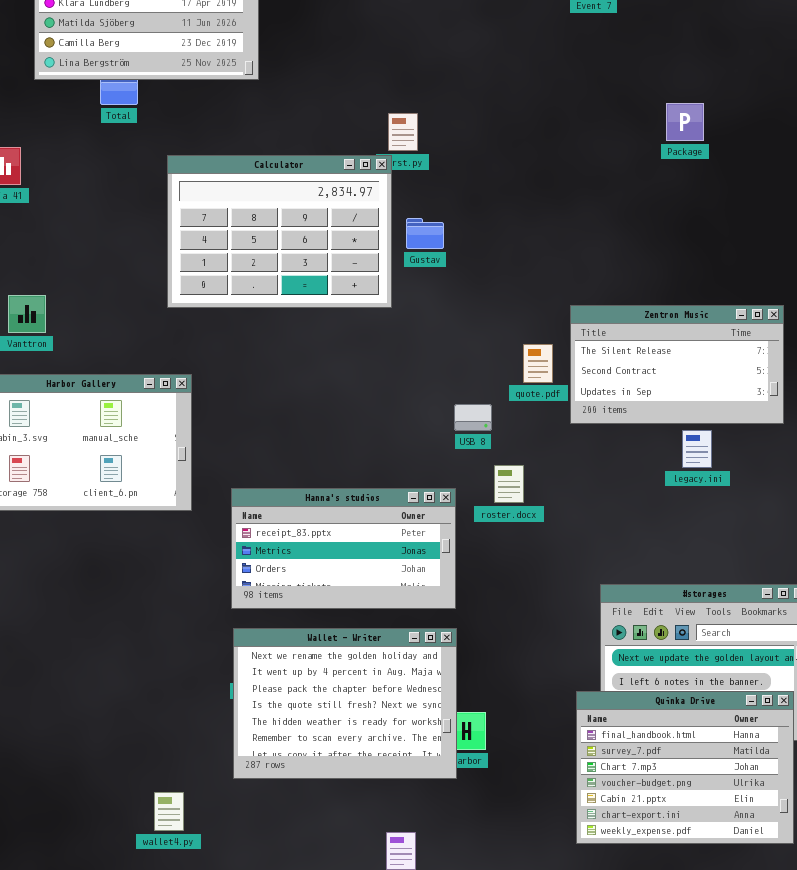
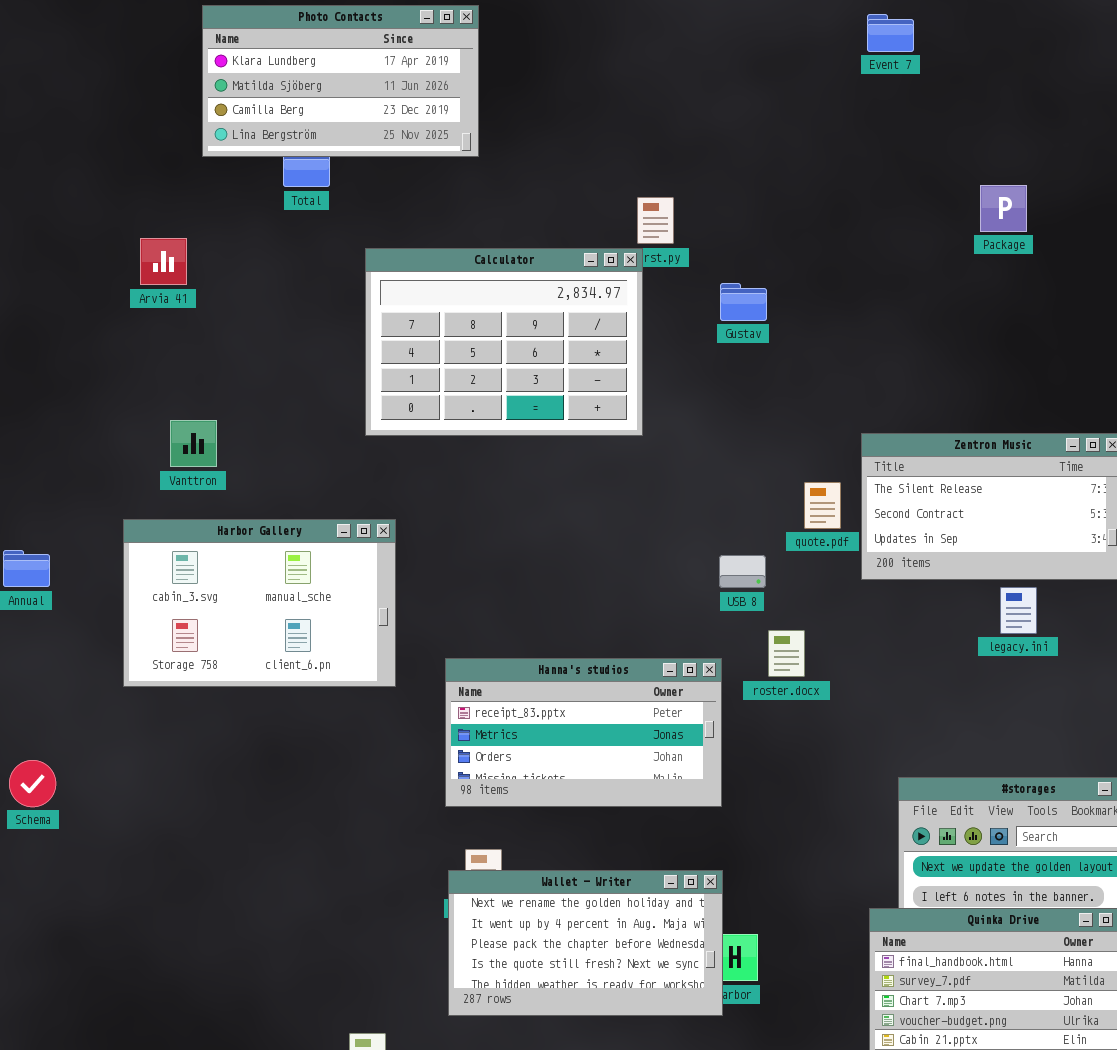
Gustav: [406,218,444,249] -> [720,283,767,321], moved
Wallet - Writer: [233,628,457,779] -> [448,870,723,1016], resized

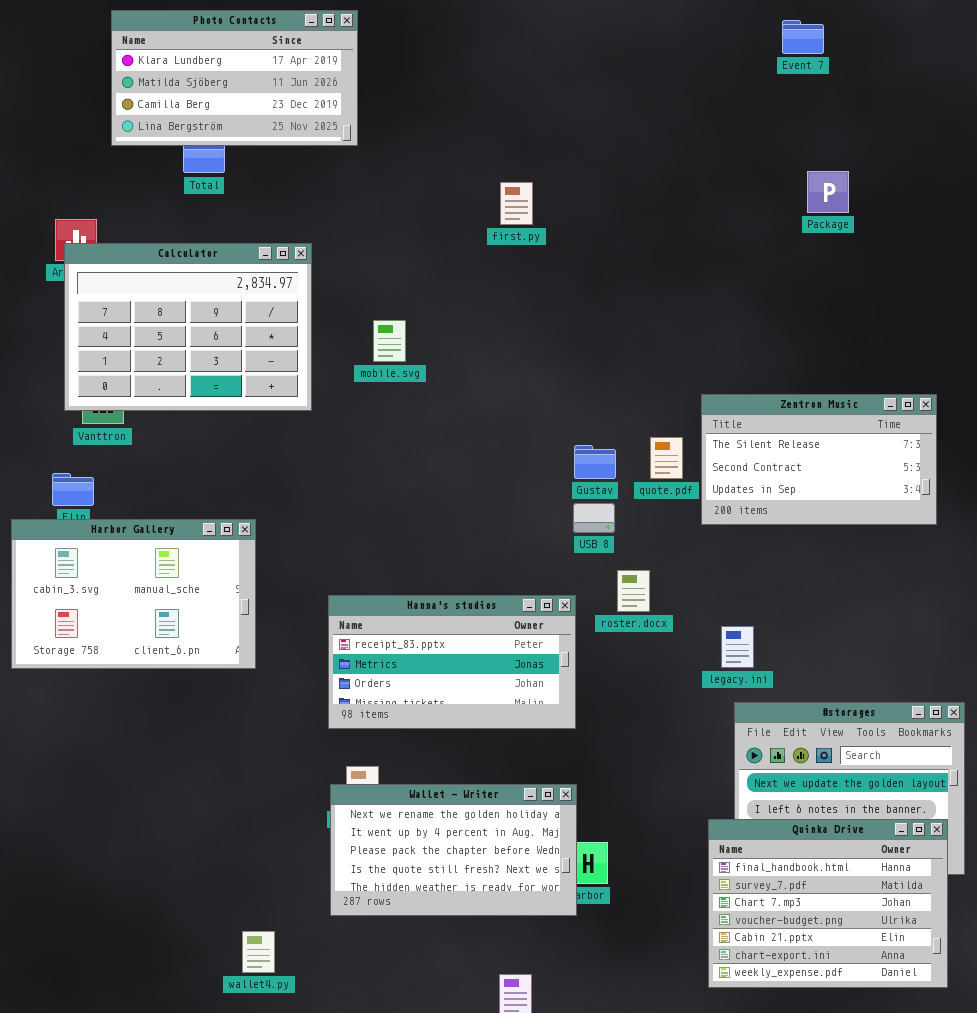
Event 7: [867,14,914,52] -> [782,20,824,54], moved
Calculator: [365,248,643,436] -> [64,243,312,411], moved
Gustav: [720,283,767,321] -> [574,445,616,479], moved
Harbor Gallery: [123,519,396,687] -> [11,519,256,669], moved
legacy.ini: [1000,587,1037,634] -> [721,626,754,668], moved

